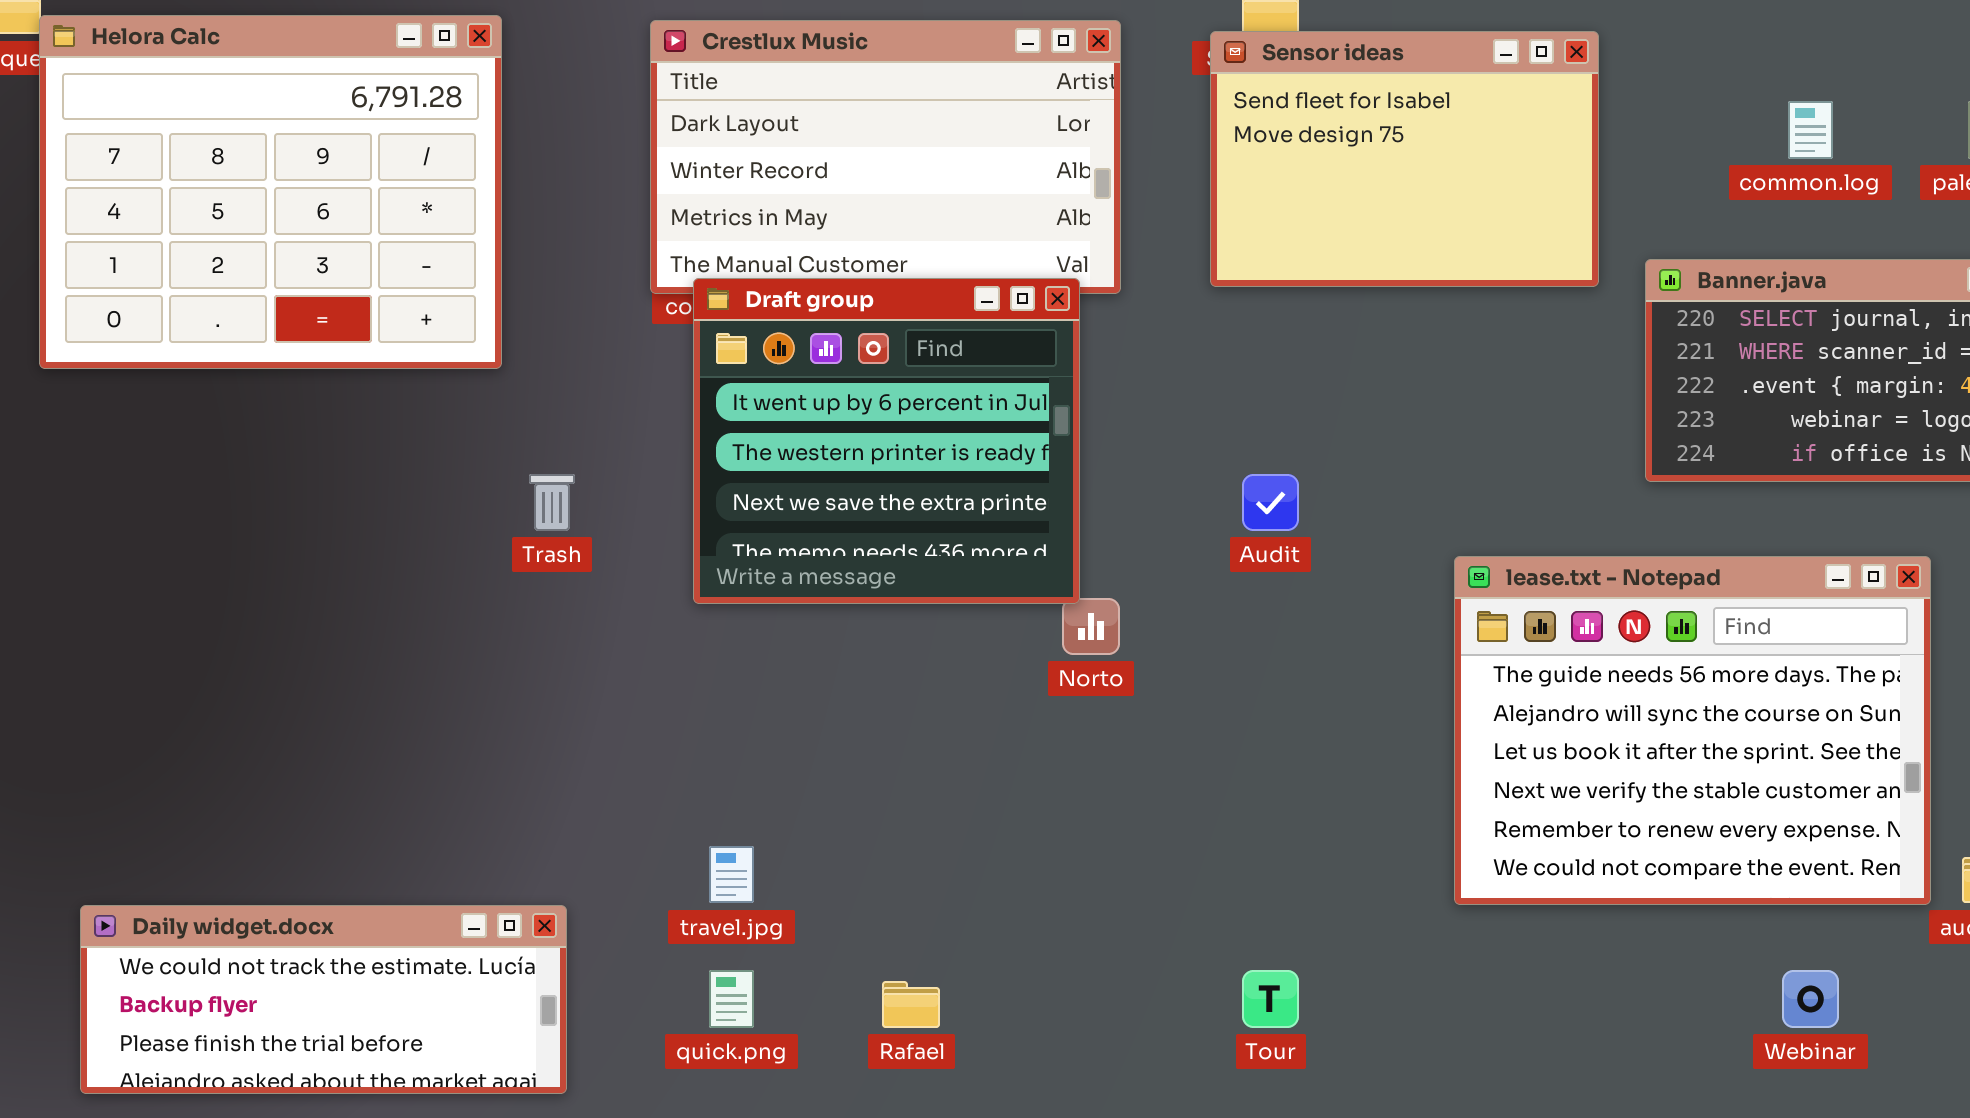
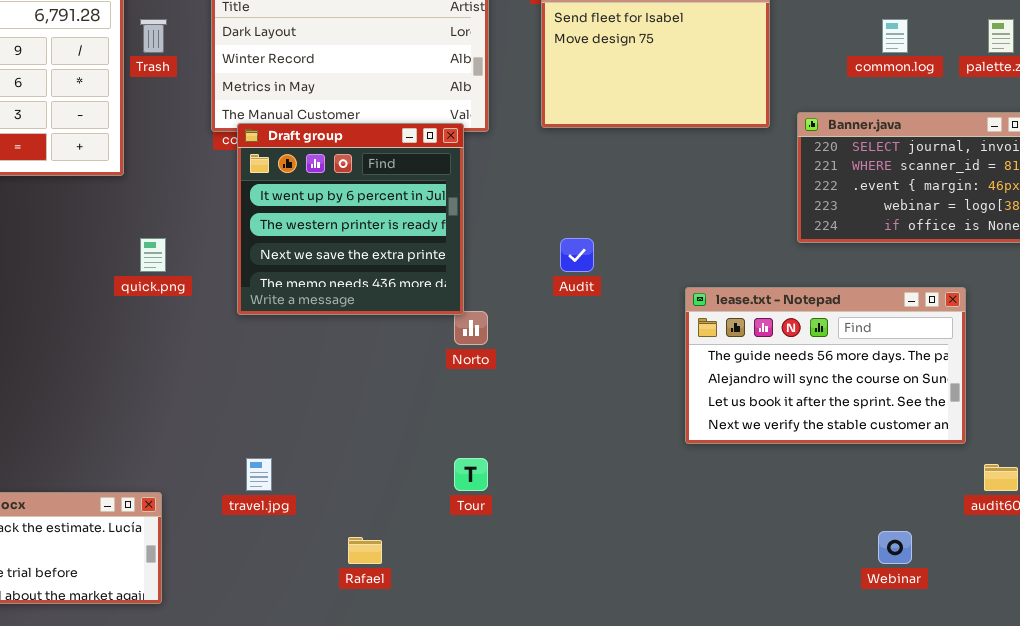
Trash: [529,474,575,531] -> [140,19,167,53], moved
lease.txt - Notepad: [1454,556,1931,905] -> [685,287,966,444], resized
quick.png: [709,970,754,1028] -> [140,238,166,272], moved
Tour: [1242,970,1299,1028] -> [454,458,488,491], moved

